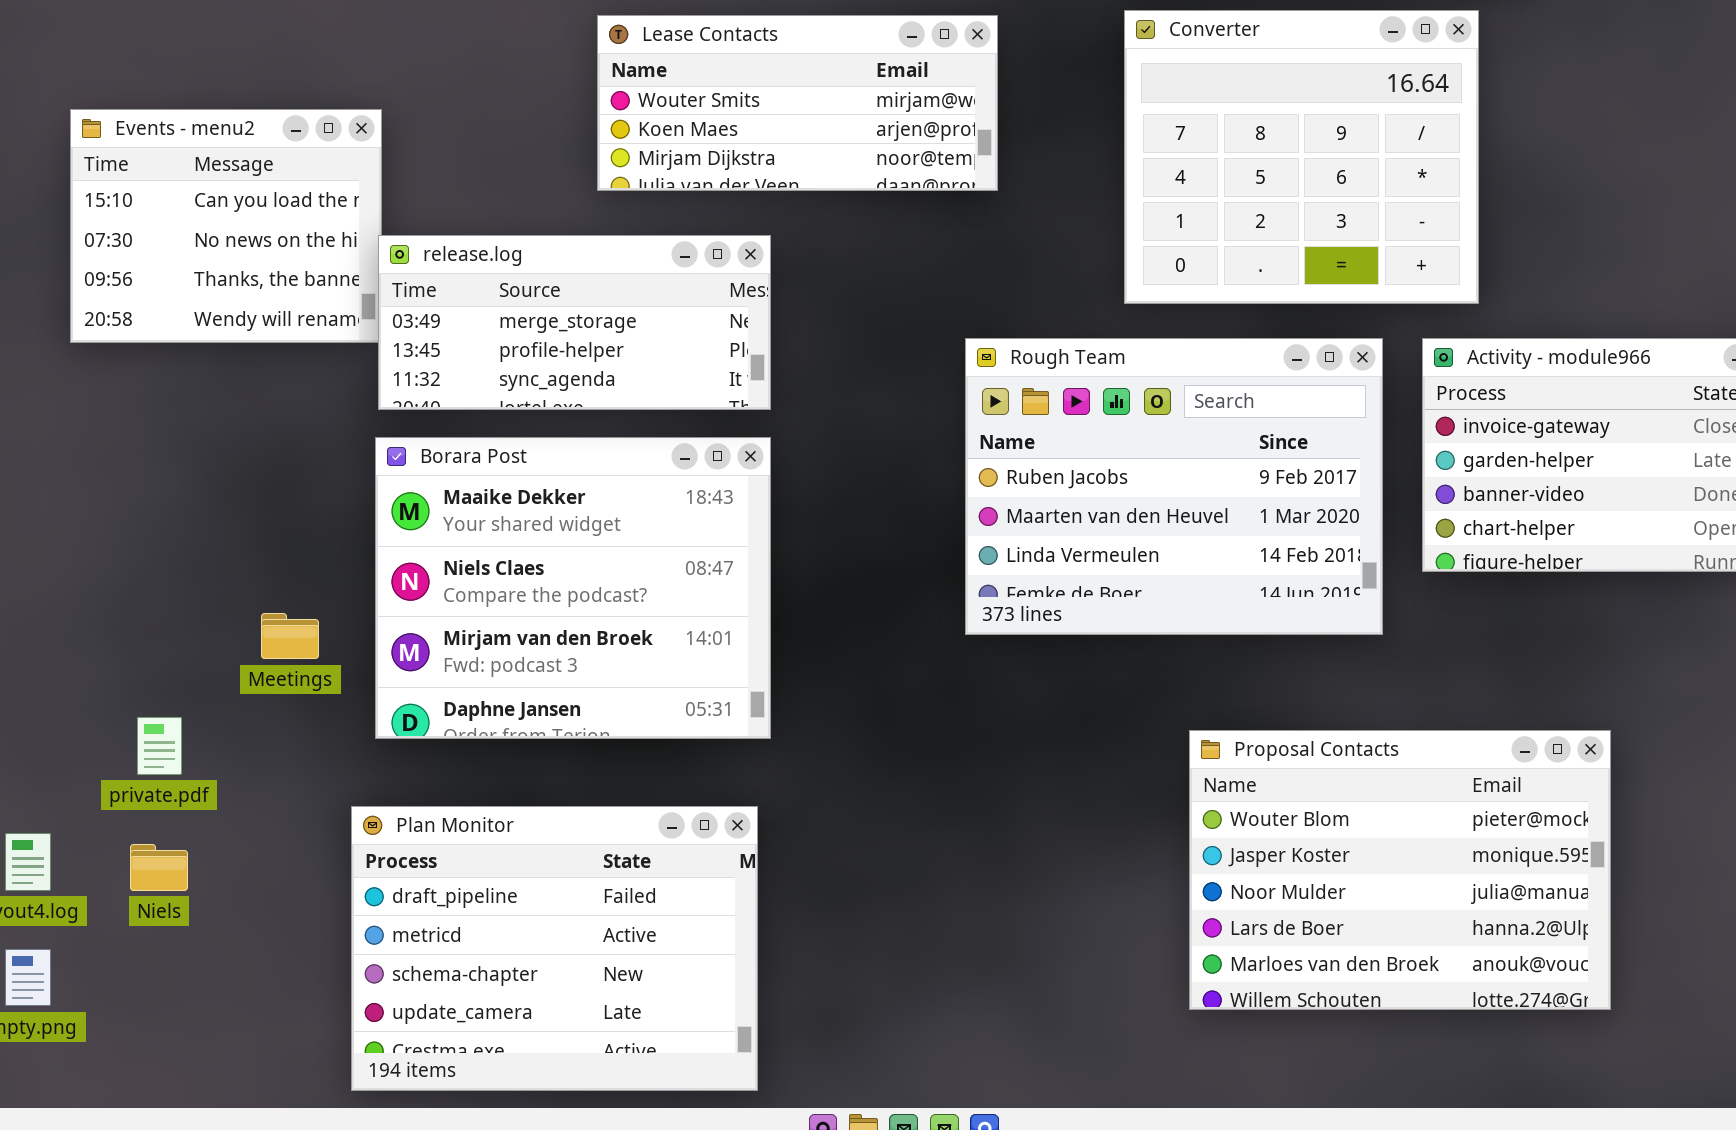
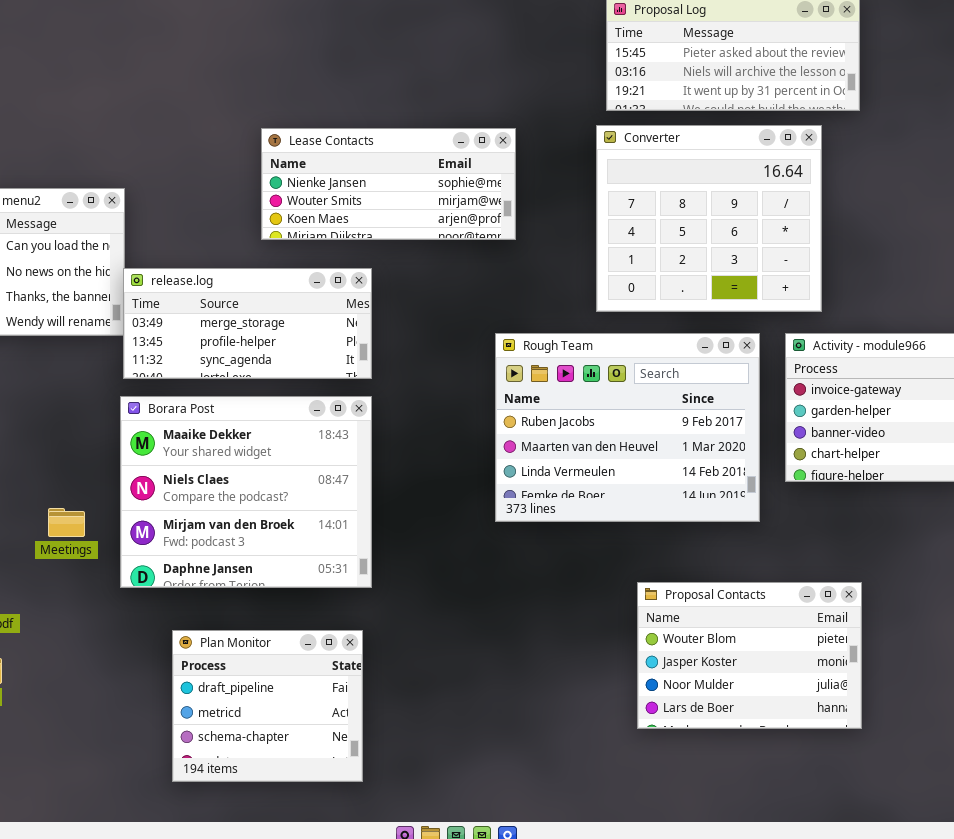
Lease Contacts: [597,15,998,191] -> [261,128,516,240], scrolled up 1 row
Proposal Contacts: [1189,730,1611,1010] -> [637,582,862,729], resized
Plan Monitor: [351,806,758,1091] -> [172,630,363,782], resized

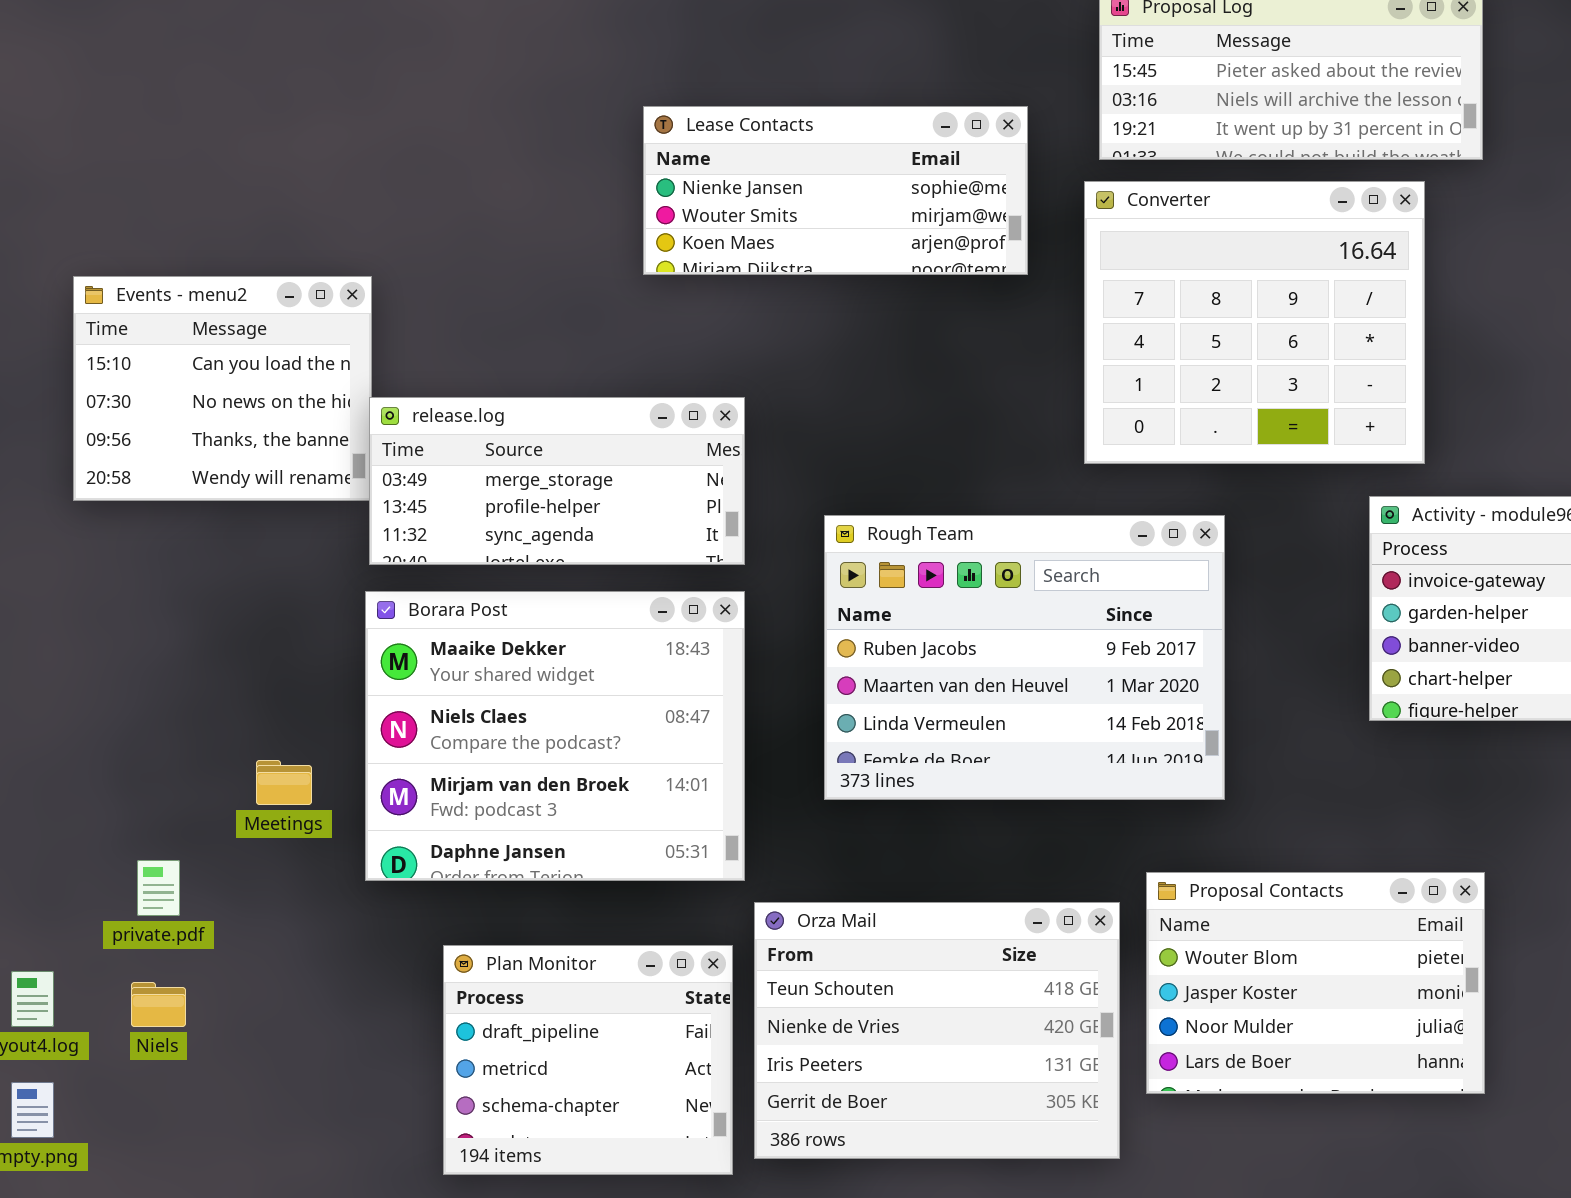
Lease Contacts: [261,128,516,240] -> [643,106,1028,275], moved
Rough Team: [495,333,760,522] -> [824,515,1225,800], moved
Orza Mail: none -> [754,902,1120,1159], opened

